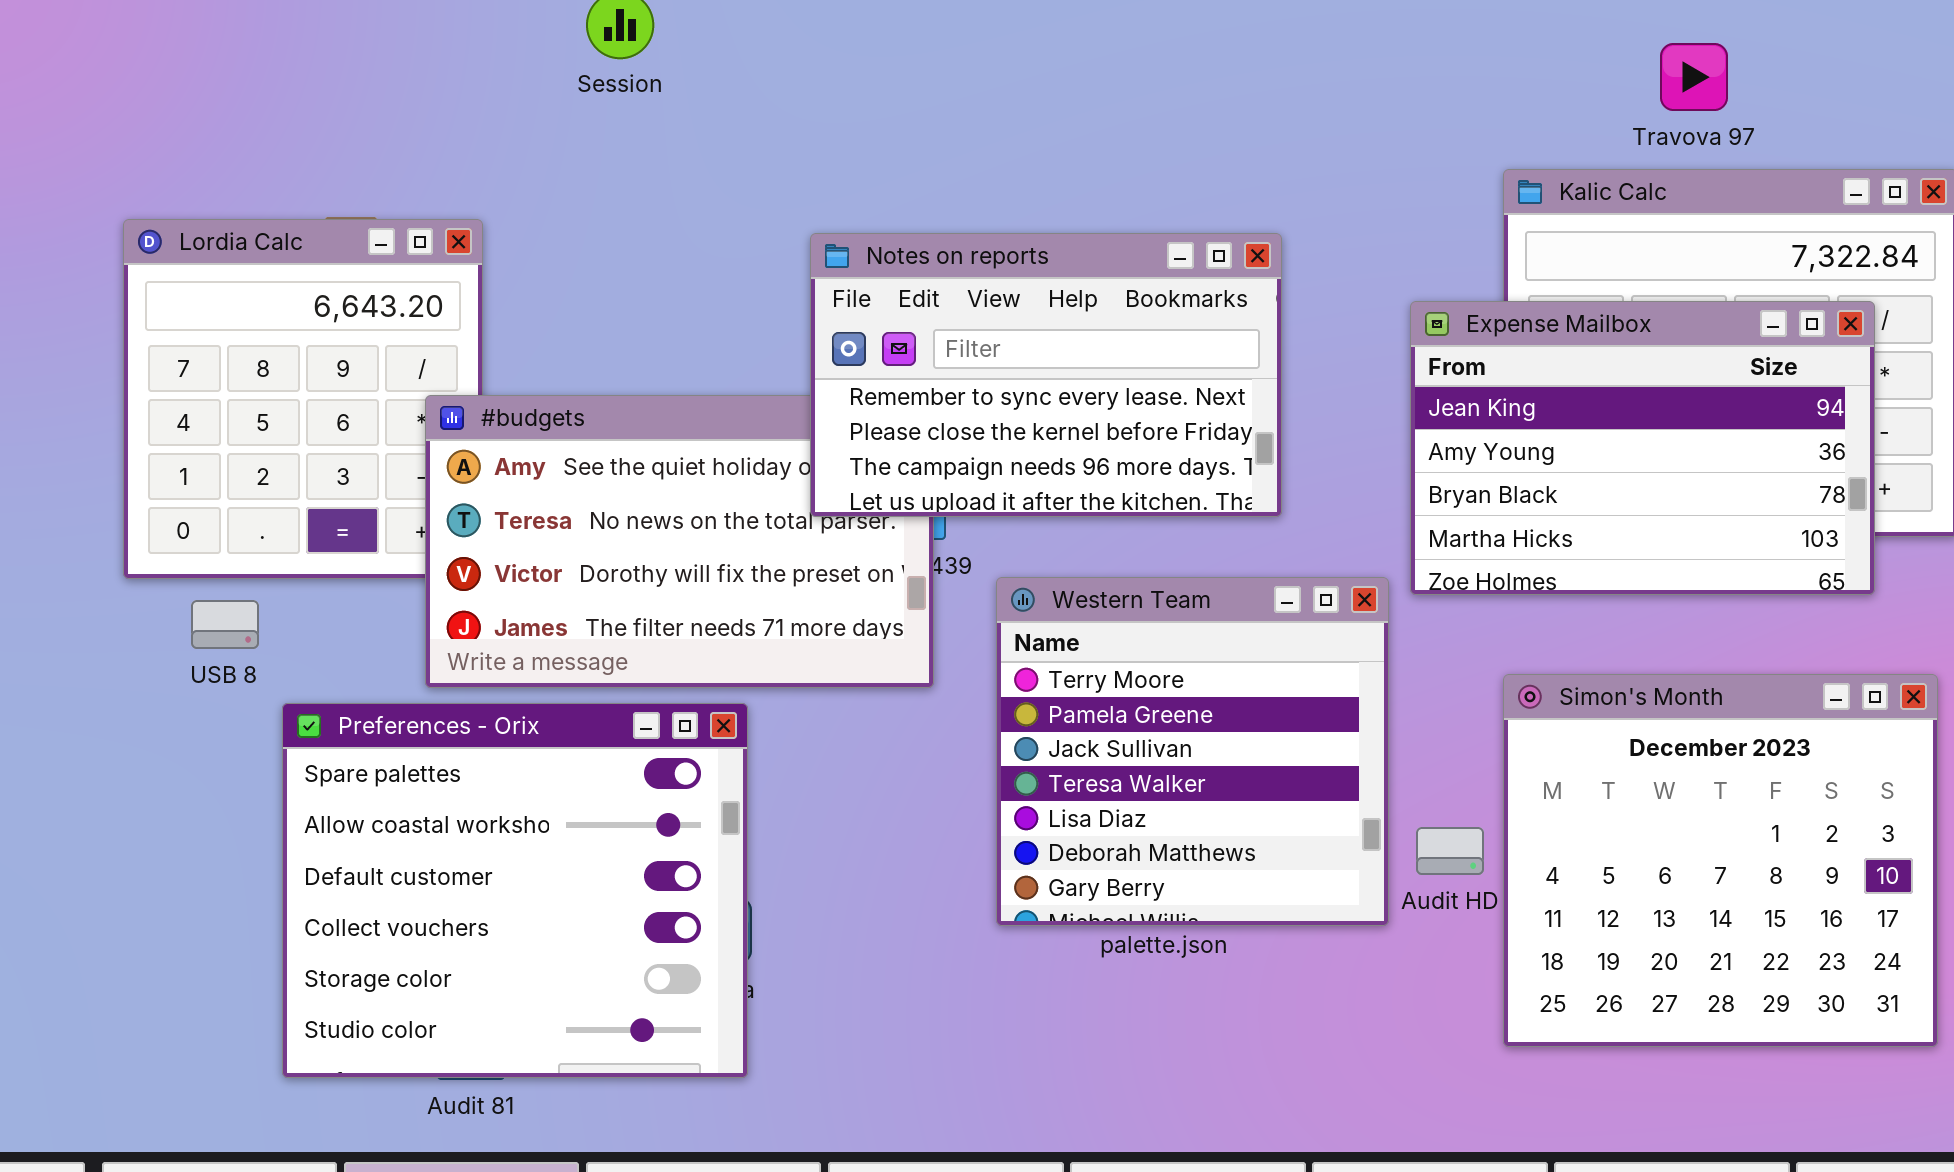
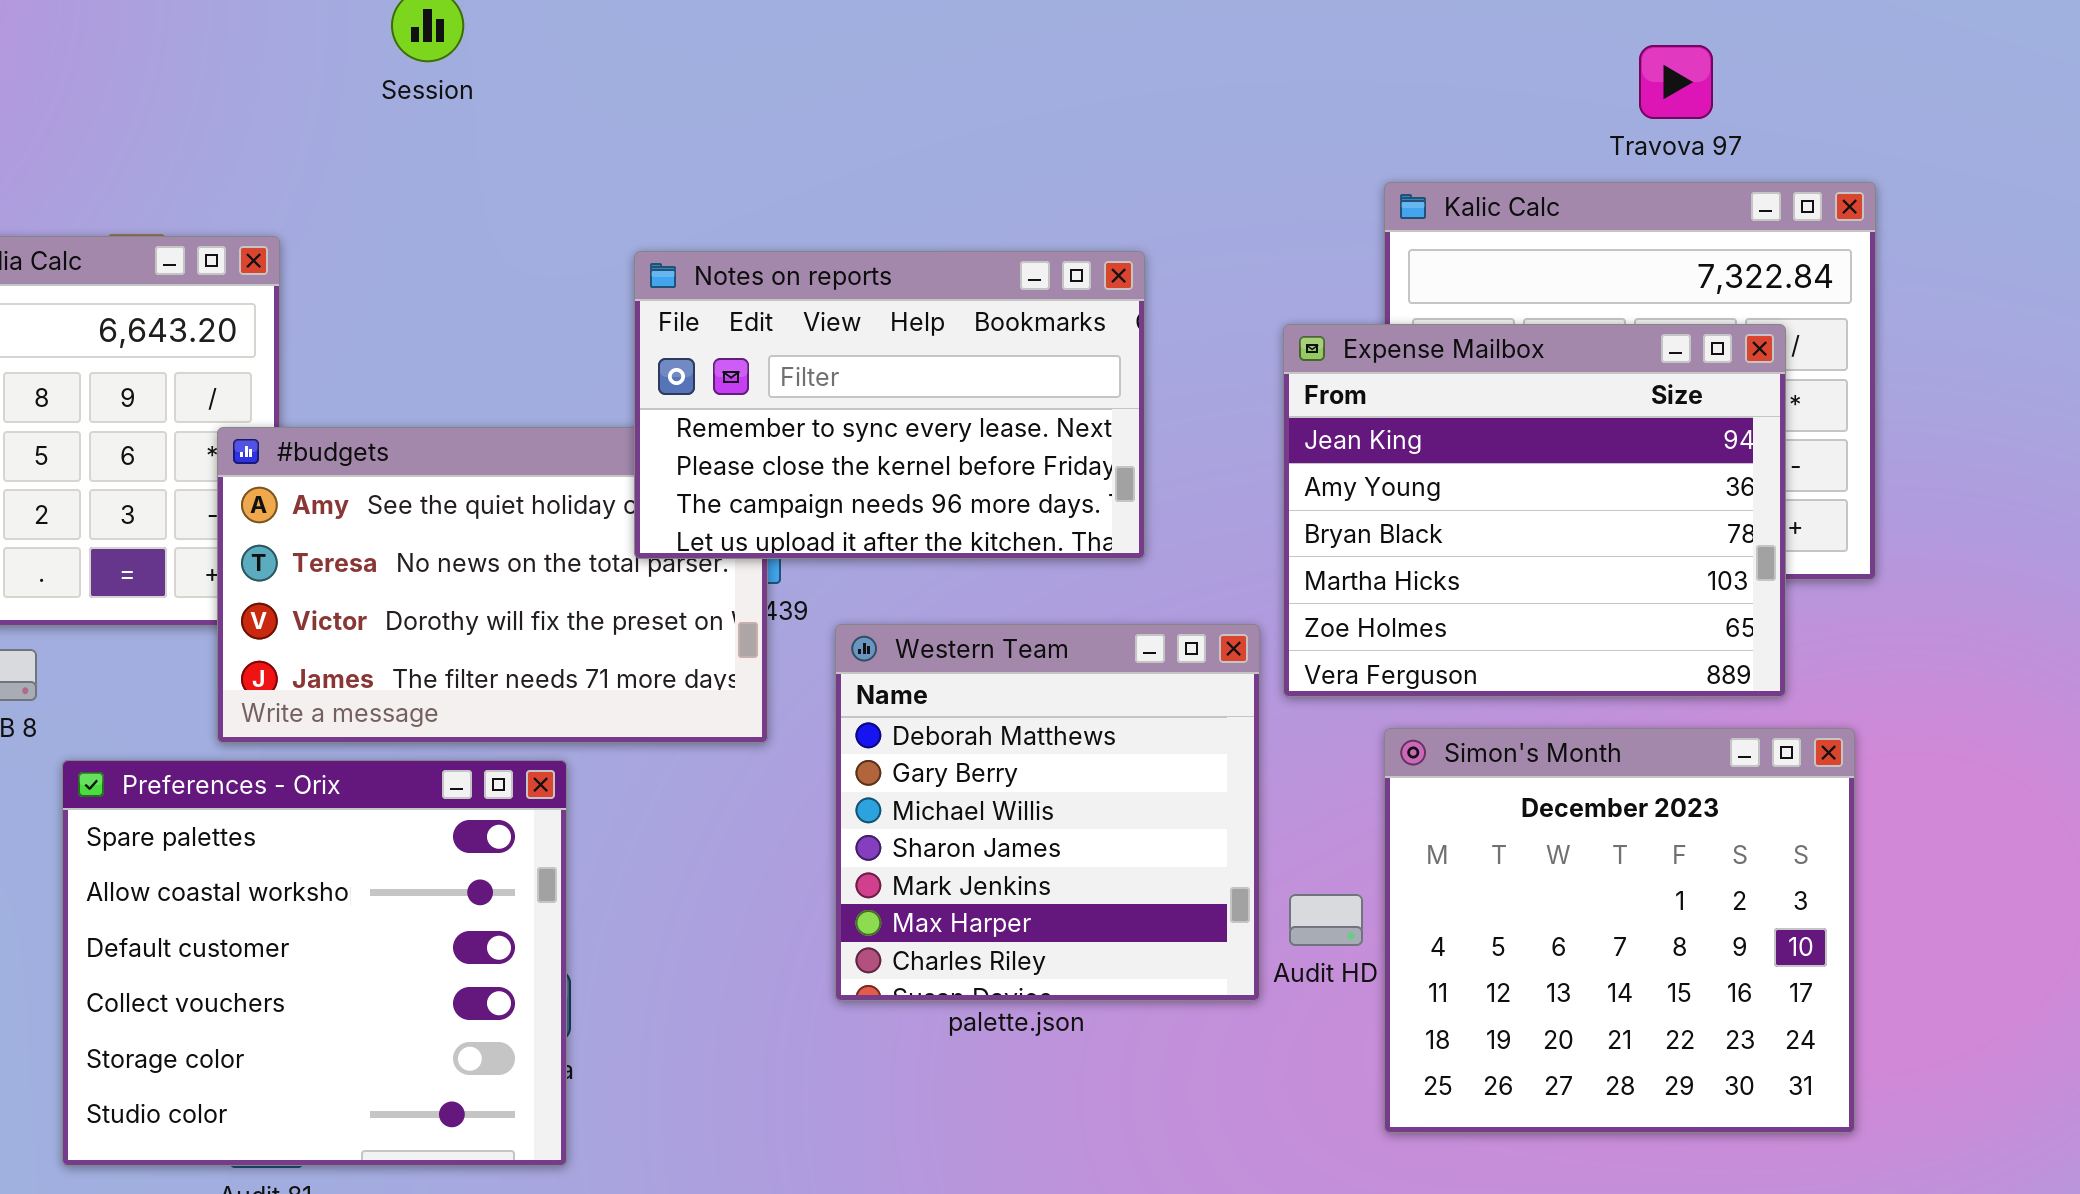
Travova 97: [1660,43,1728,111] -> [1639,45,1713,119], moved
Expense Mailbox: [1410,301,1875,595] -> [1283,324,1786,697], resized
Western Team: [996,577,1389,926] -> [835,624,1260,1001], scrolled down 5 rows

